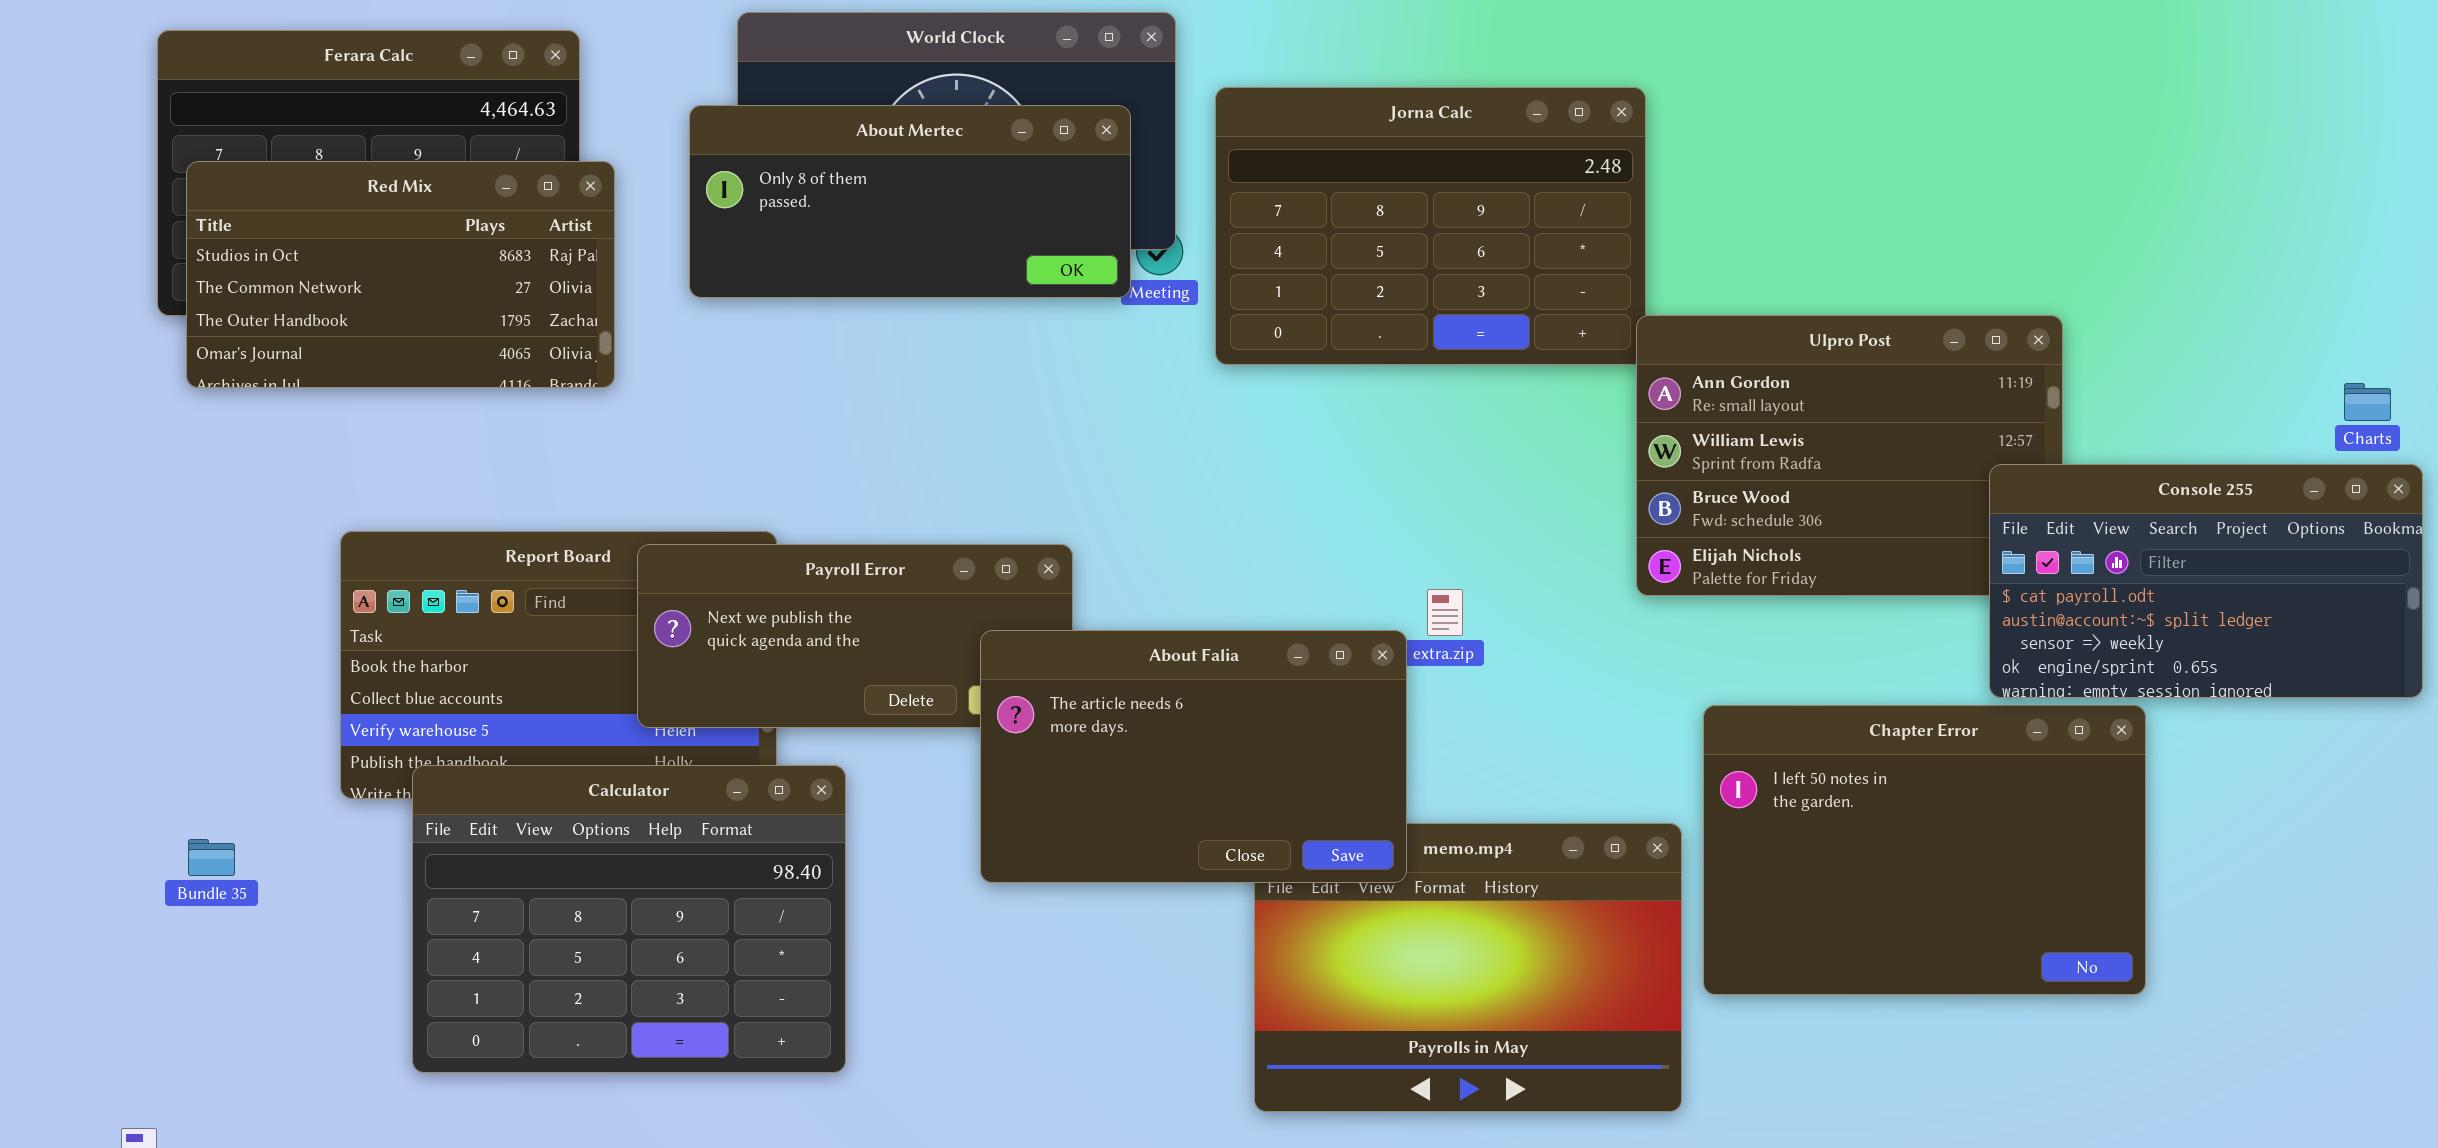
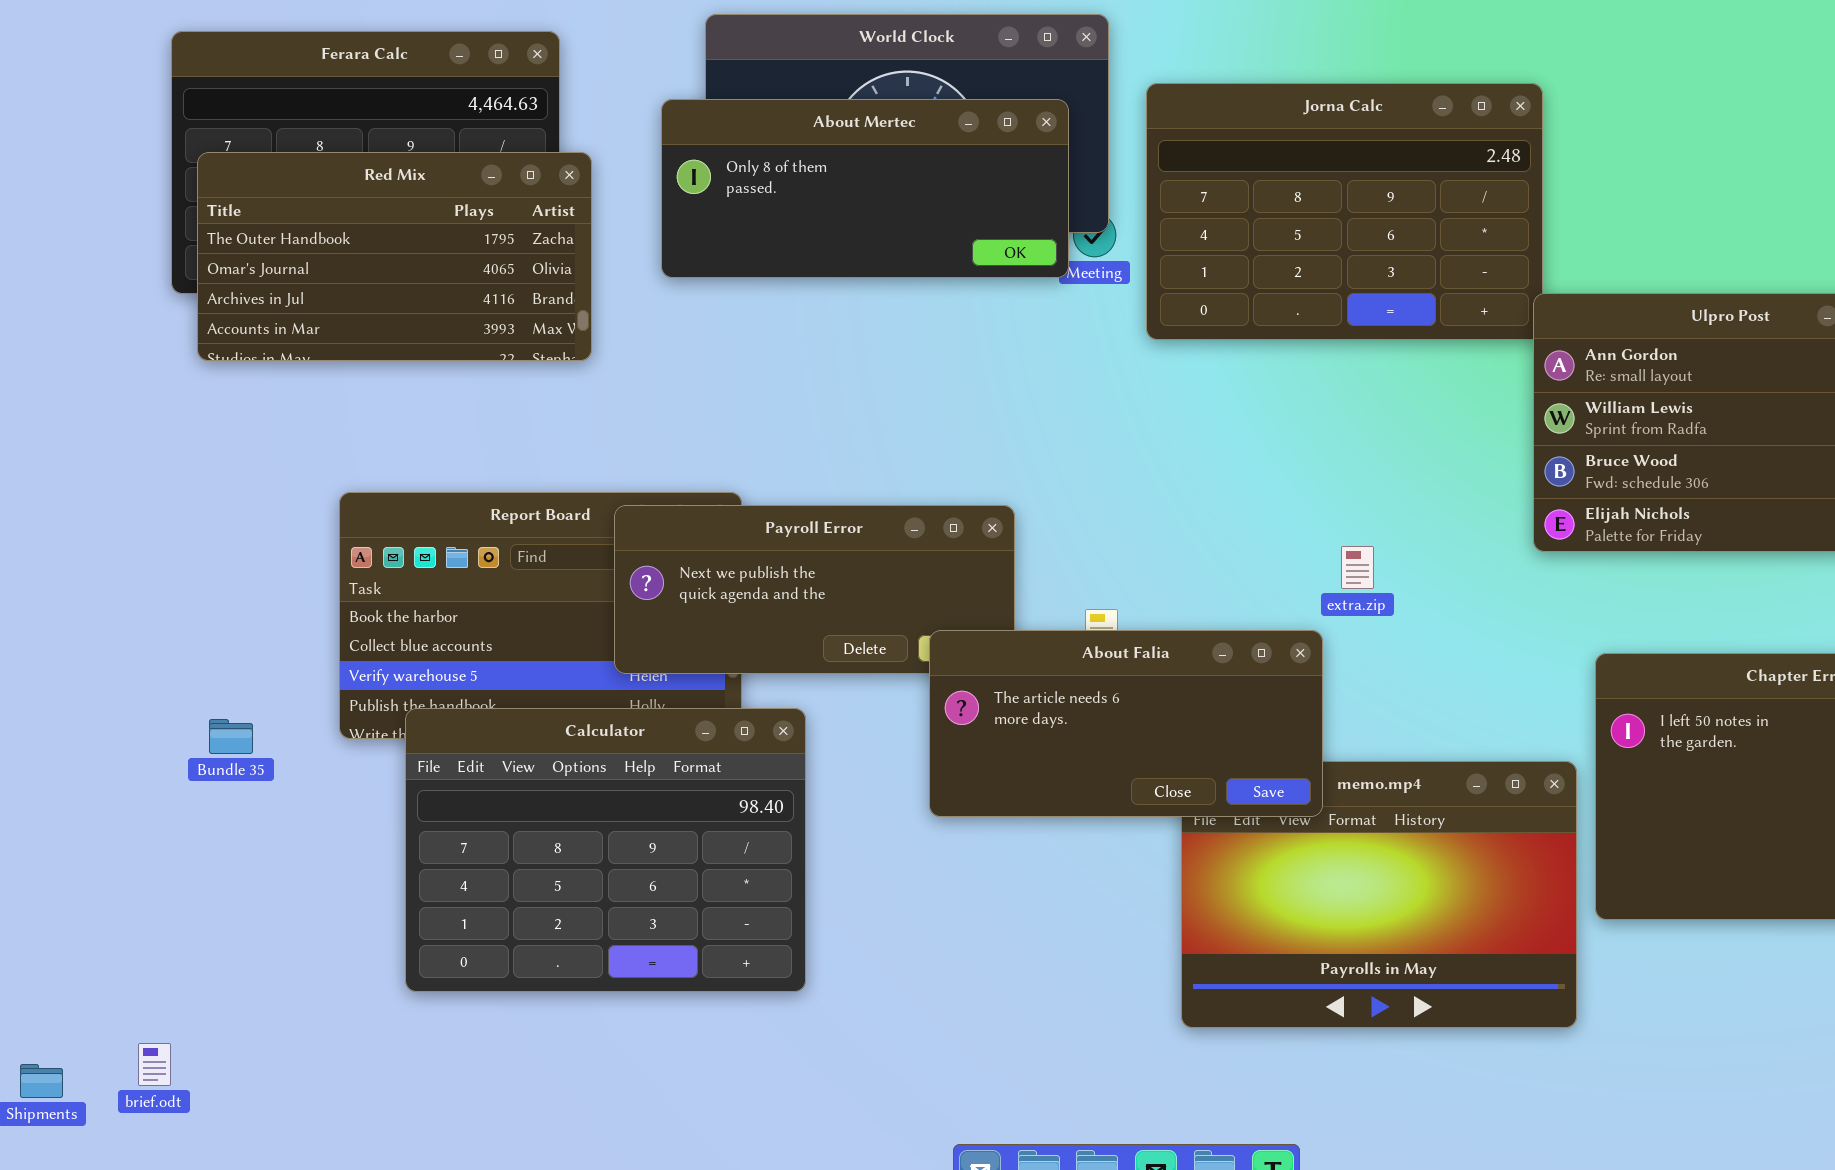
Red Mix: [186,161,615,388] -> [197,152,592,361], scrolled down 2 rows
About Falia: [980,630,1407,883] -> [929,630,1323,817], resized
Bundle 35: [188,839,235,876] -> [209,719,253,754], moved

